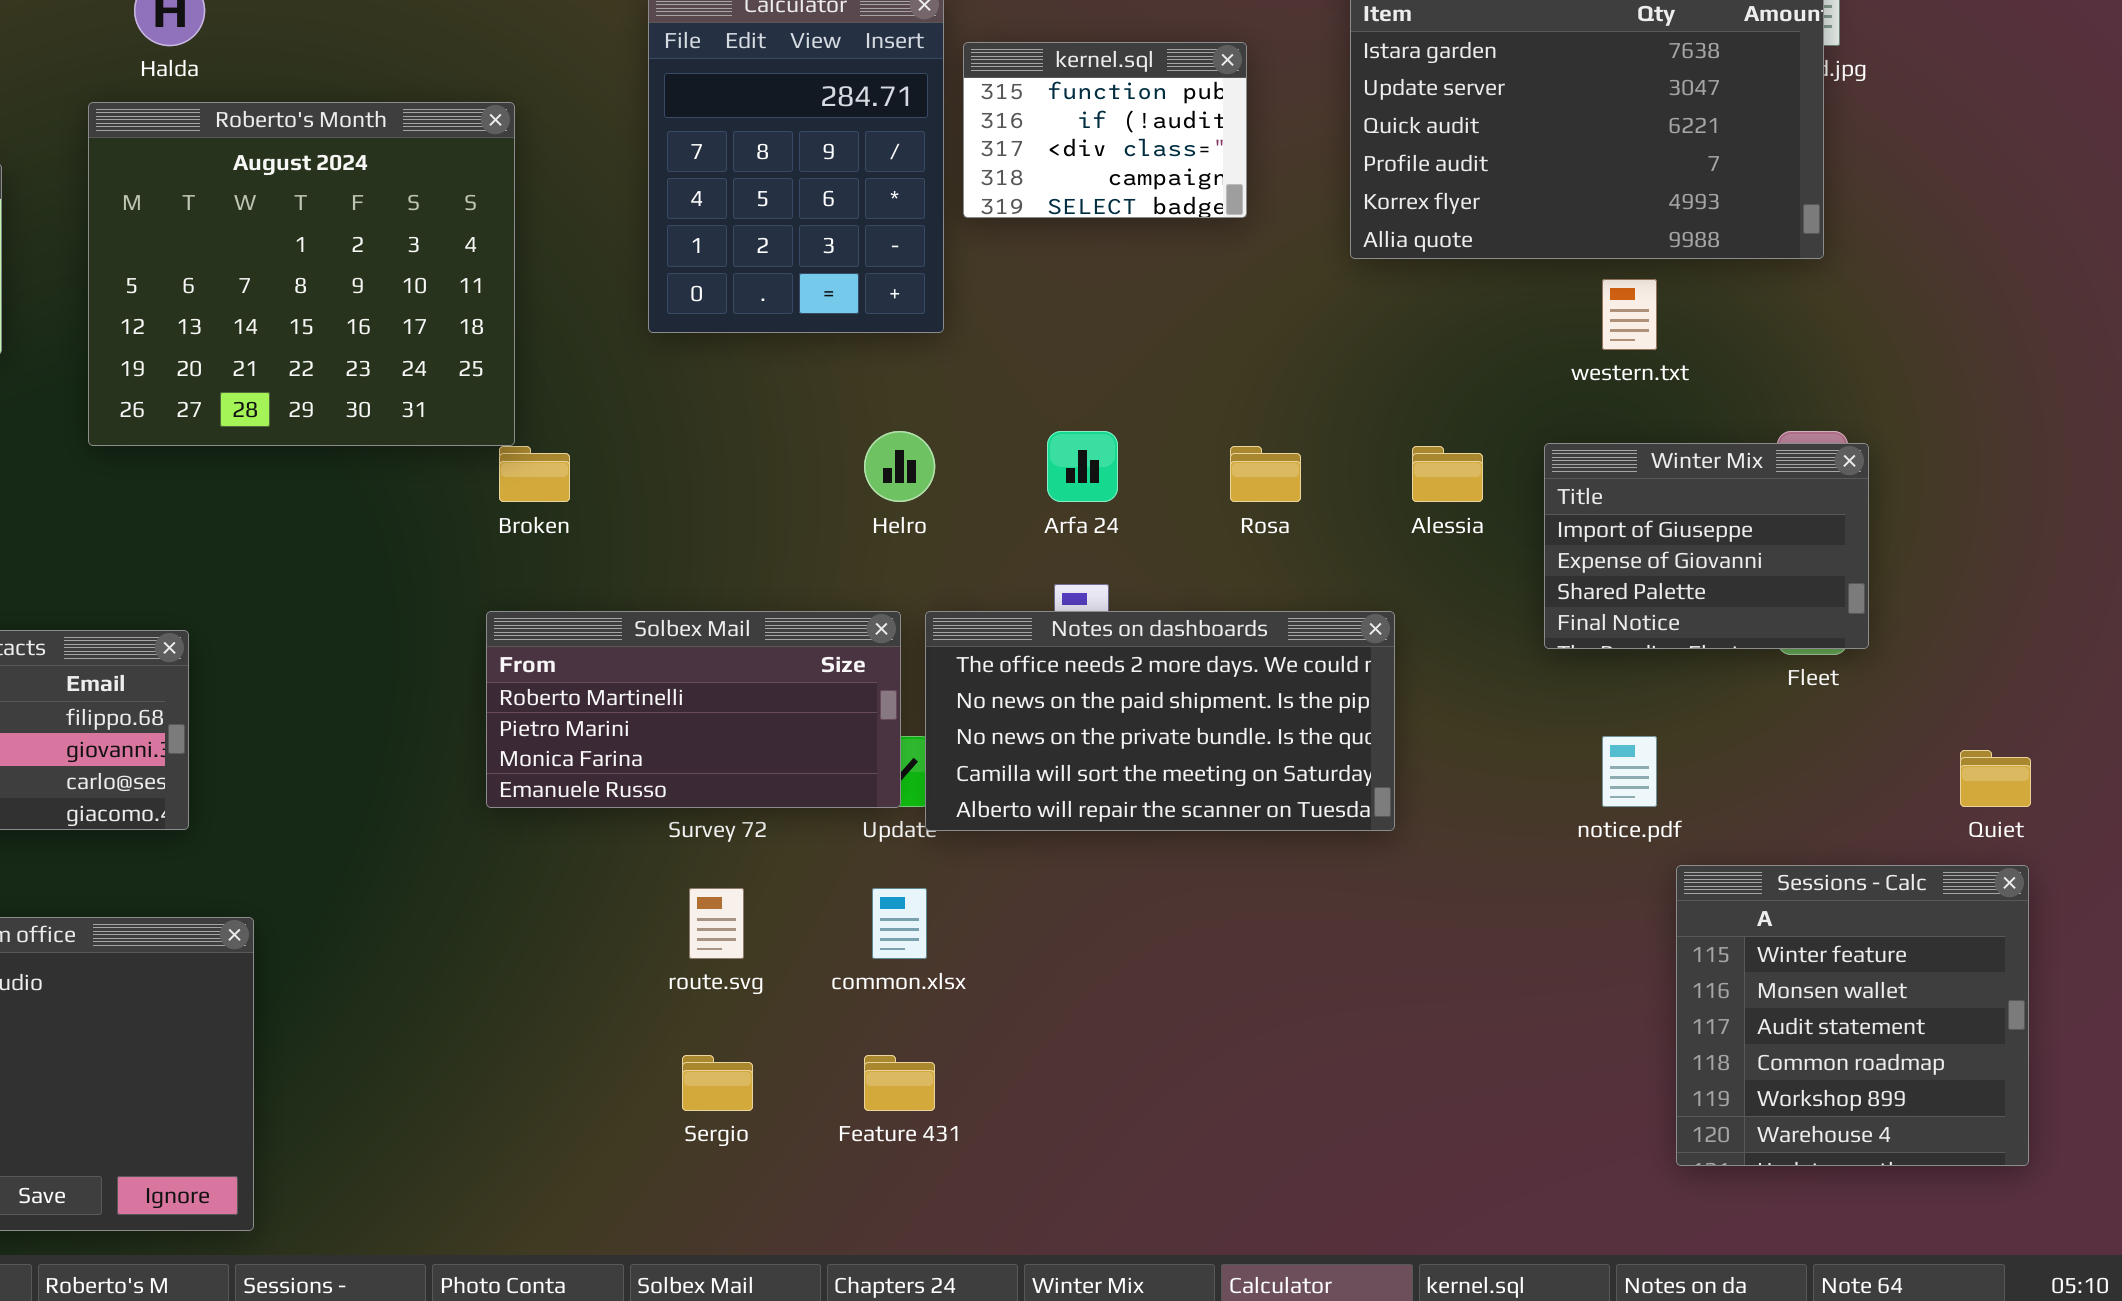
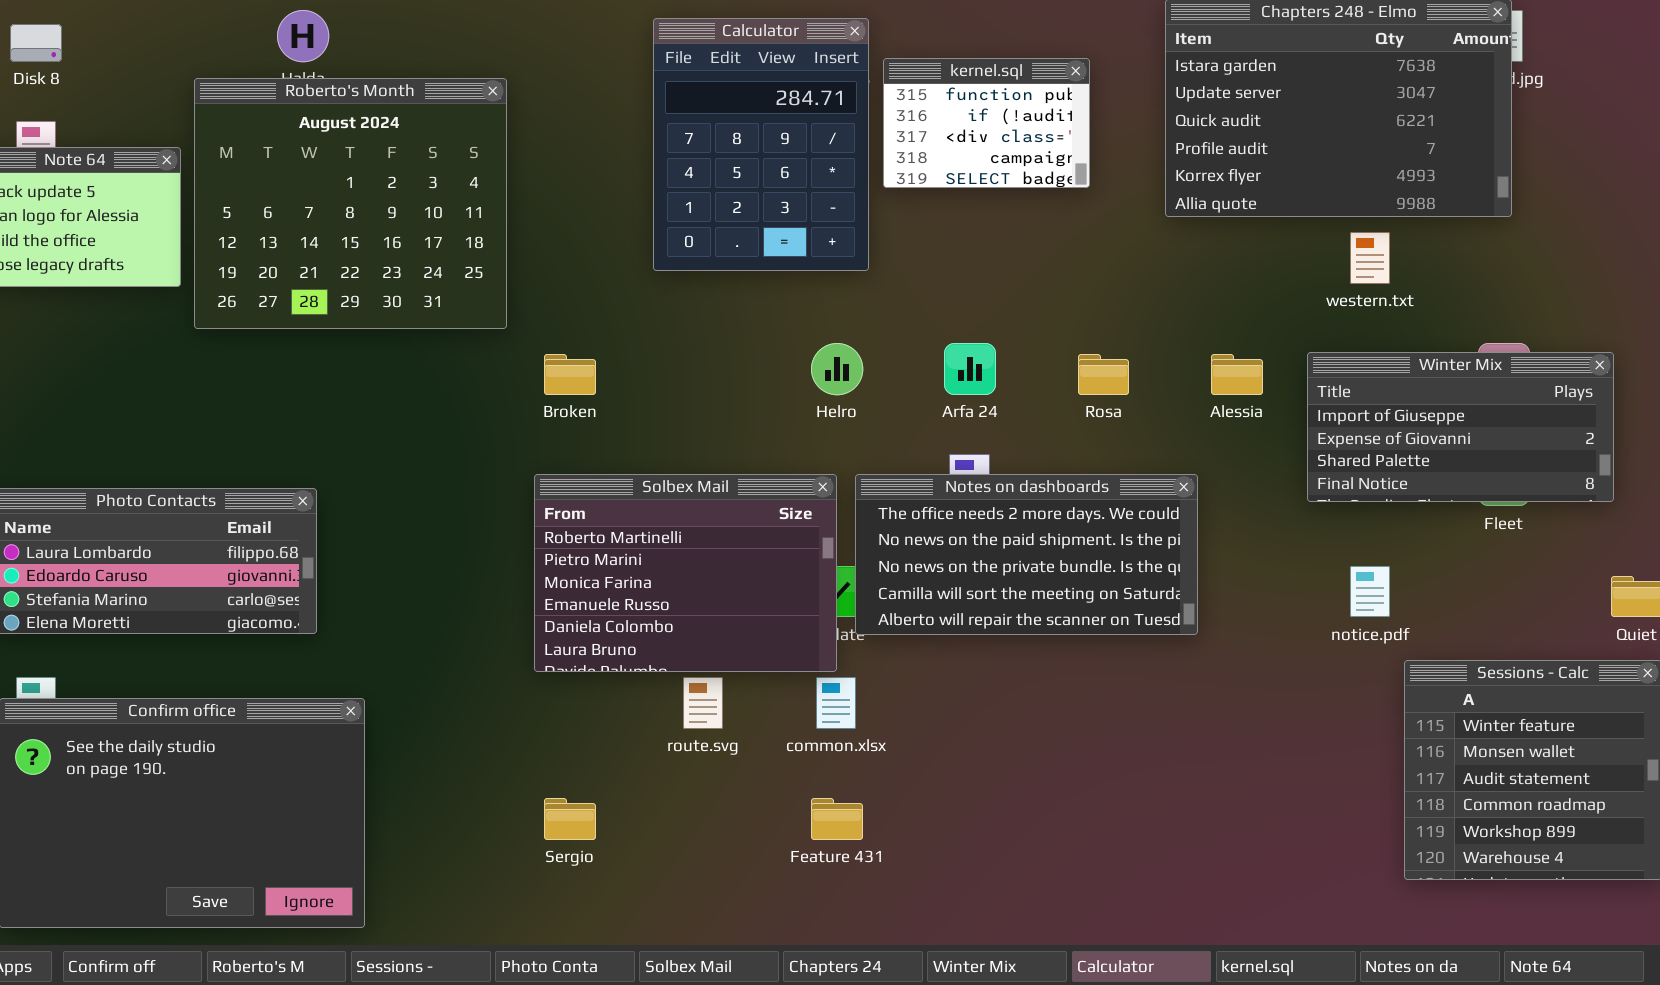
Roberto's Month: [88,102,515,446] -> [194,78,507,329], moved
Winter Mix: [1544,443,1869,649] -> [1307,352,1614,502], resized
Solbex Mail: [486,611,901,808] -> [534,474,837,672], resized
Sergio: [682,1055,753,1111] -> [544,798,596,840], moved

